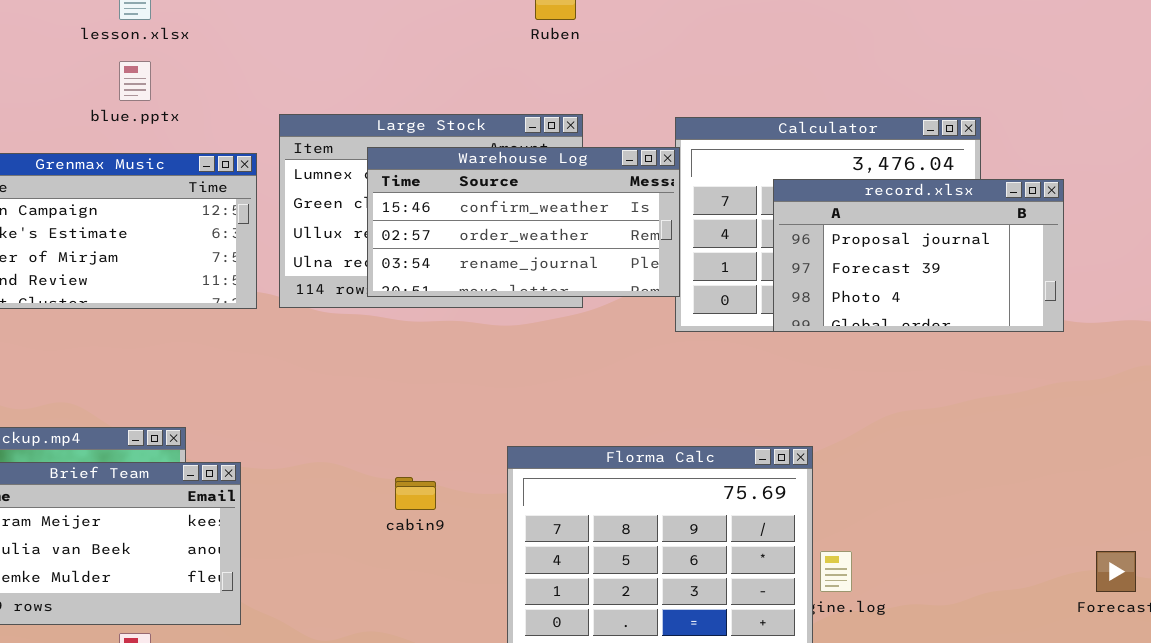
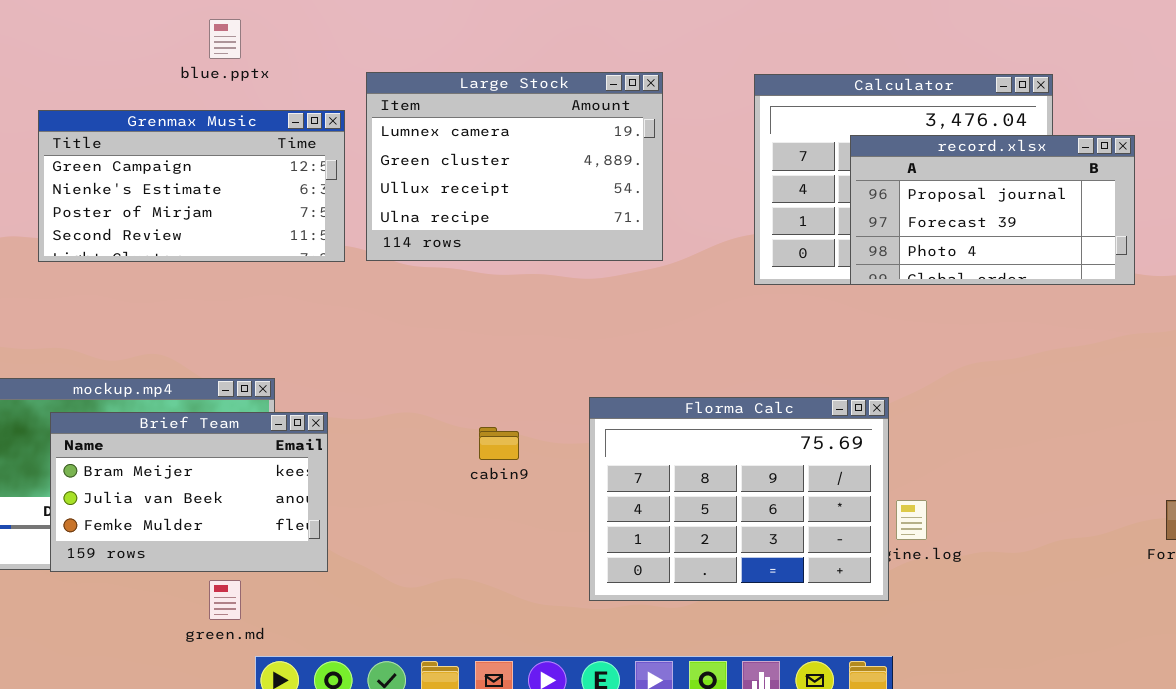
Warehouse Log: [367,147,680,297] -> none, closed

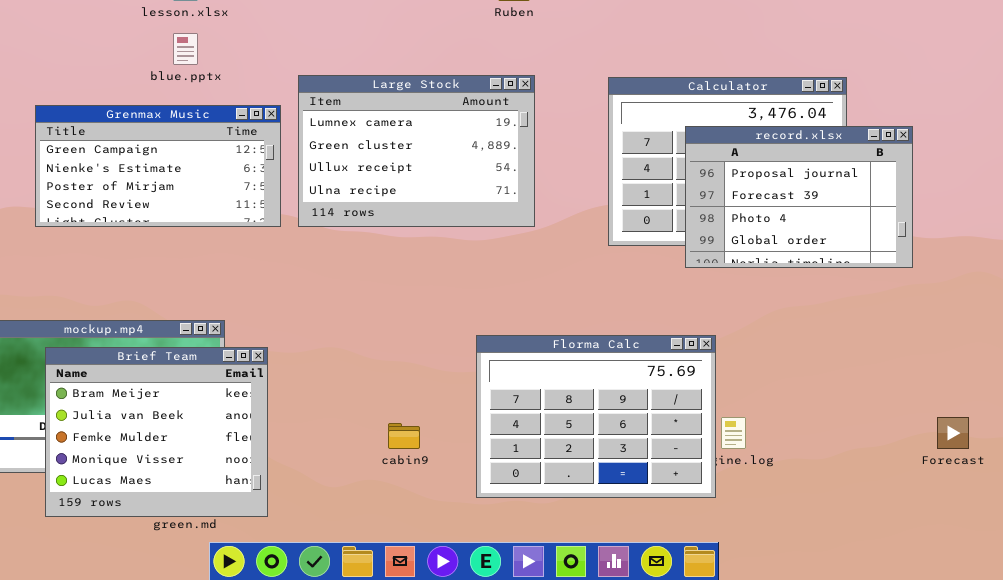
record.xlsx: [850,135,1135,285] -> [685,126,913,268], resized
Brief Team: [50,412,328,572] -> [45,347,268,517], resized
cabin9: [479,427,519,460] -> [388,423,420,449], moved

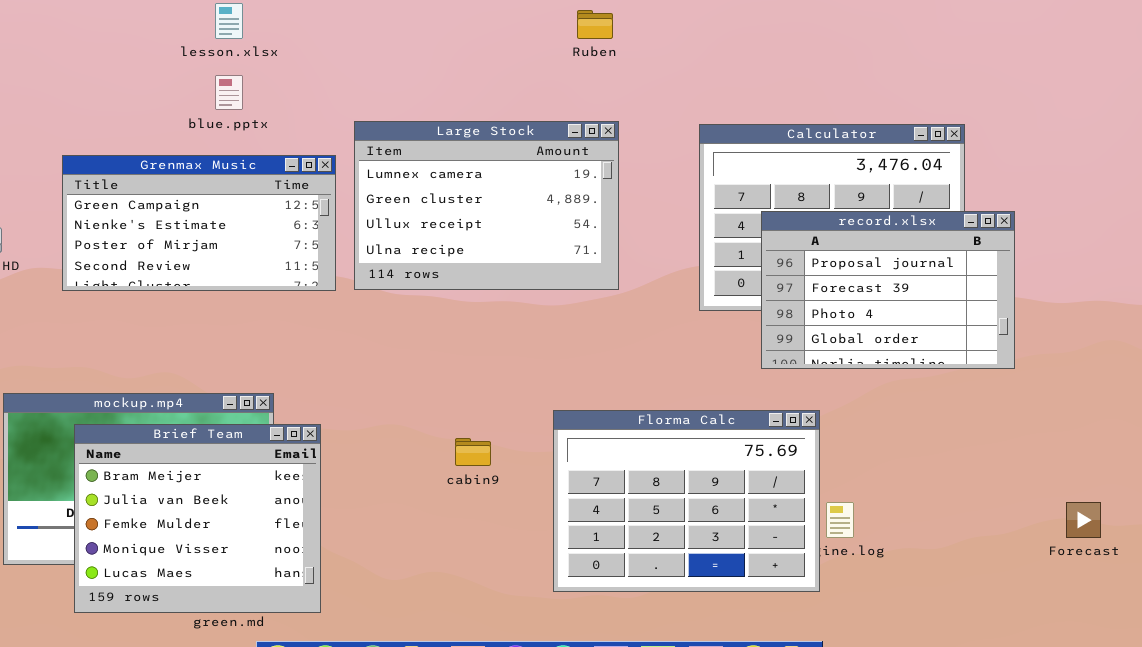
record.xlsx: [685,126,913,268] -> [761,211,1015,369], moved
cabin9: [388,423,420,449] -> [455,438,491,466], moved

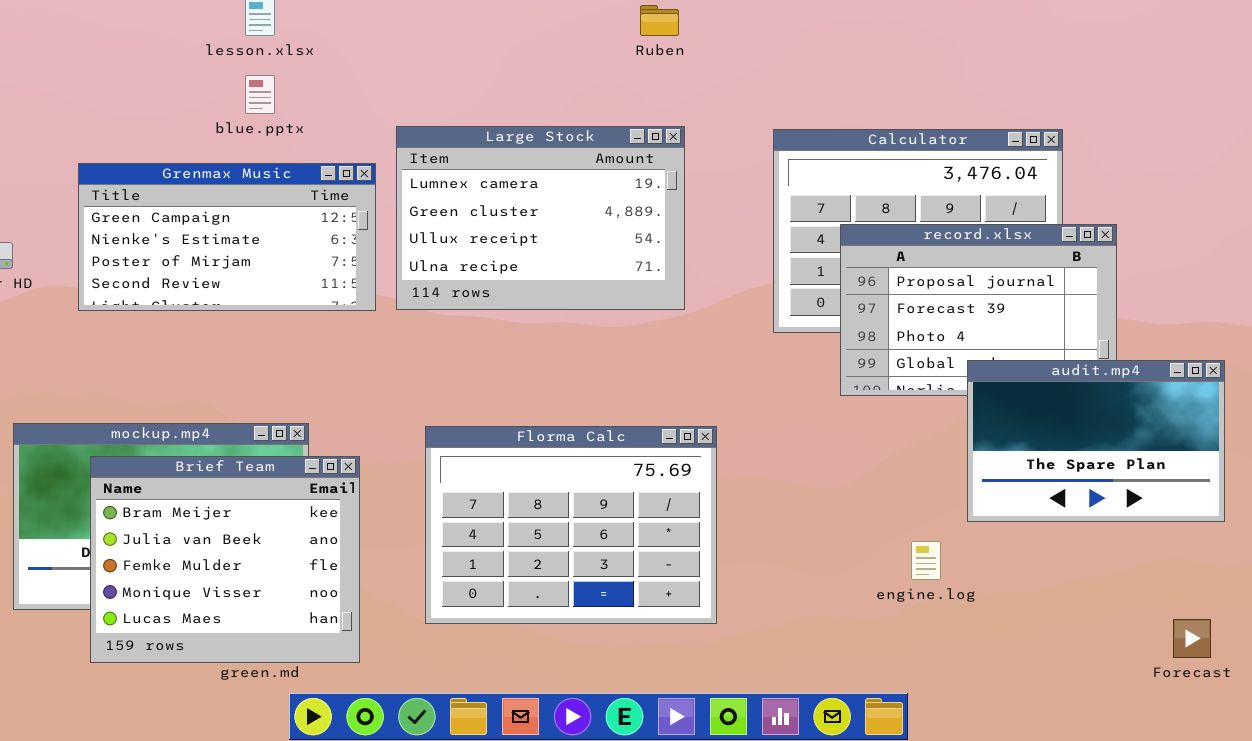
audit.mp4: none -> [967,360,1225,522], opened
Florma Calc: [553,410,820,592] -> [425,426,717,624], moved
Forecast: [1066,502,1101,538] -> [1173,619,1211,658], moved

